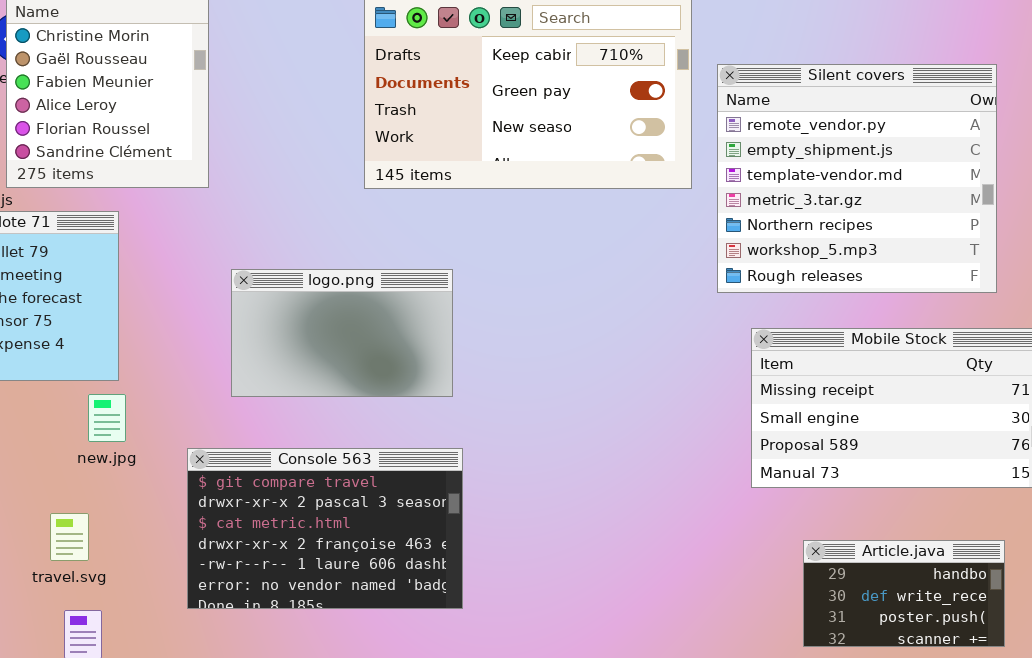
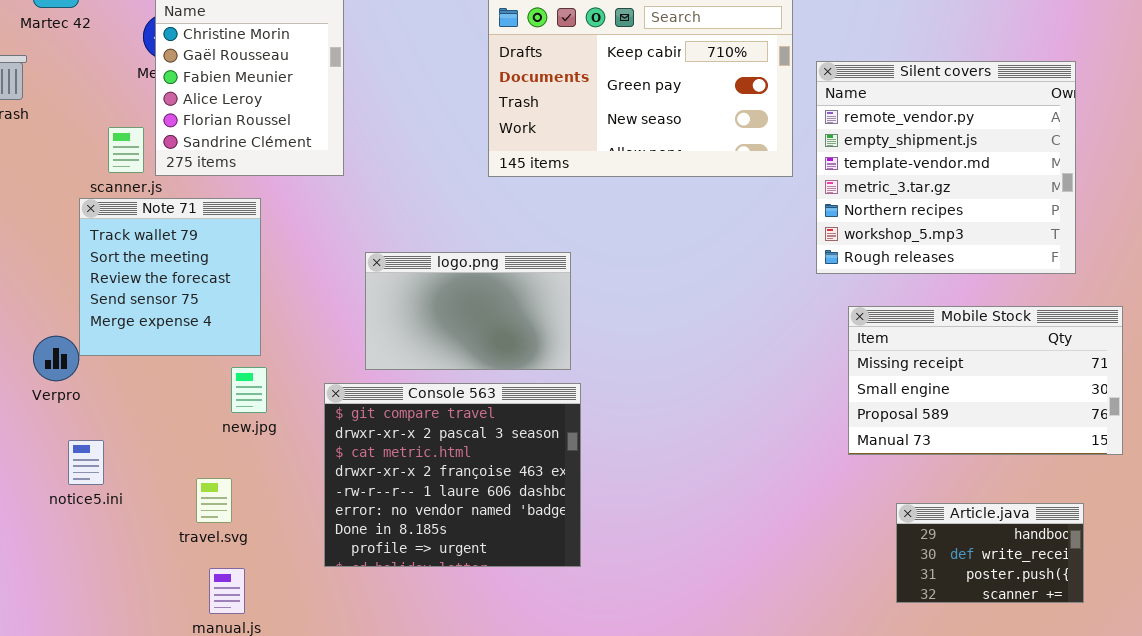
Console 563: [187,448,463,609] -> [324,383,581,567], resized

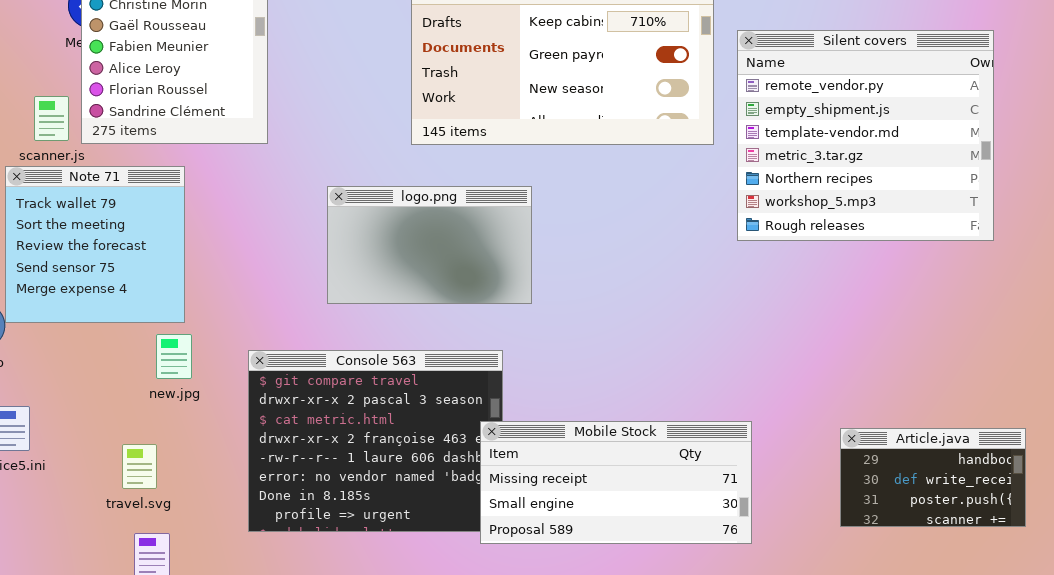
logo.png: [365,252,571,370] -> [327,186,532,304], moved
Mobile Stock: [848,306,1123,455] -> [480,421,752,544], moved, resized
Article.java: [896,503,1084,603] -> [840,428,1026,527], moved

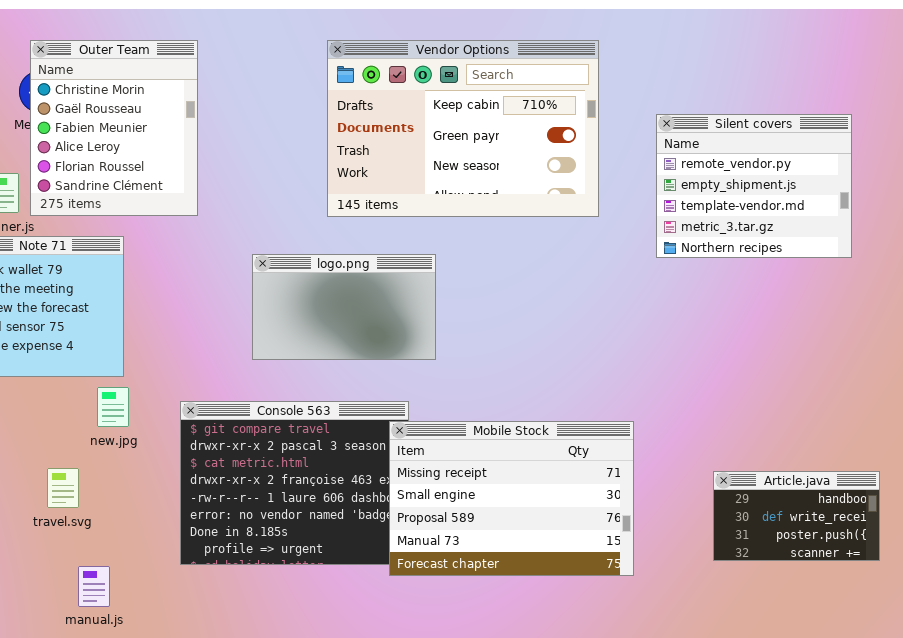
Silent covers: [737,30,994,241] -> [656,114,852,258], resized
Mobile Stock: [480,421,752,544] -> [389,421,634,576], resized
travel.svg: [122,444,157,489] -> [47,468,79,508], moved

